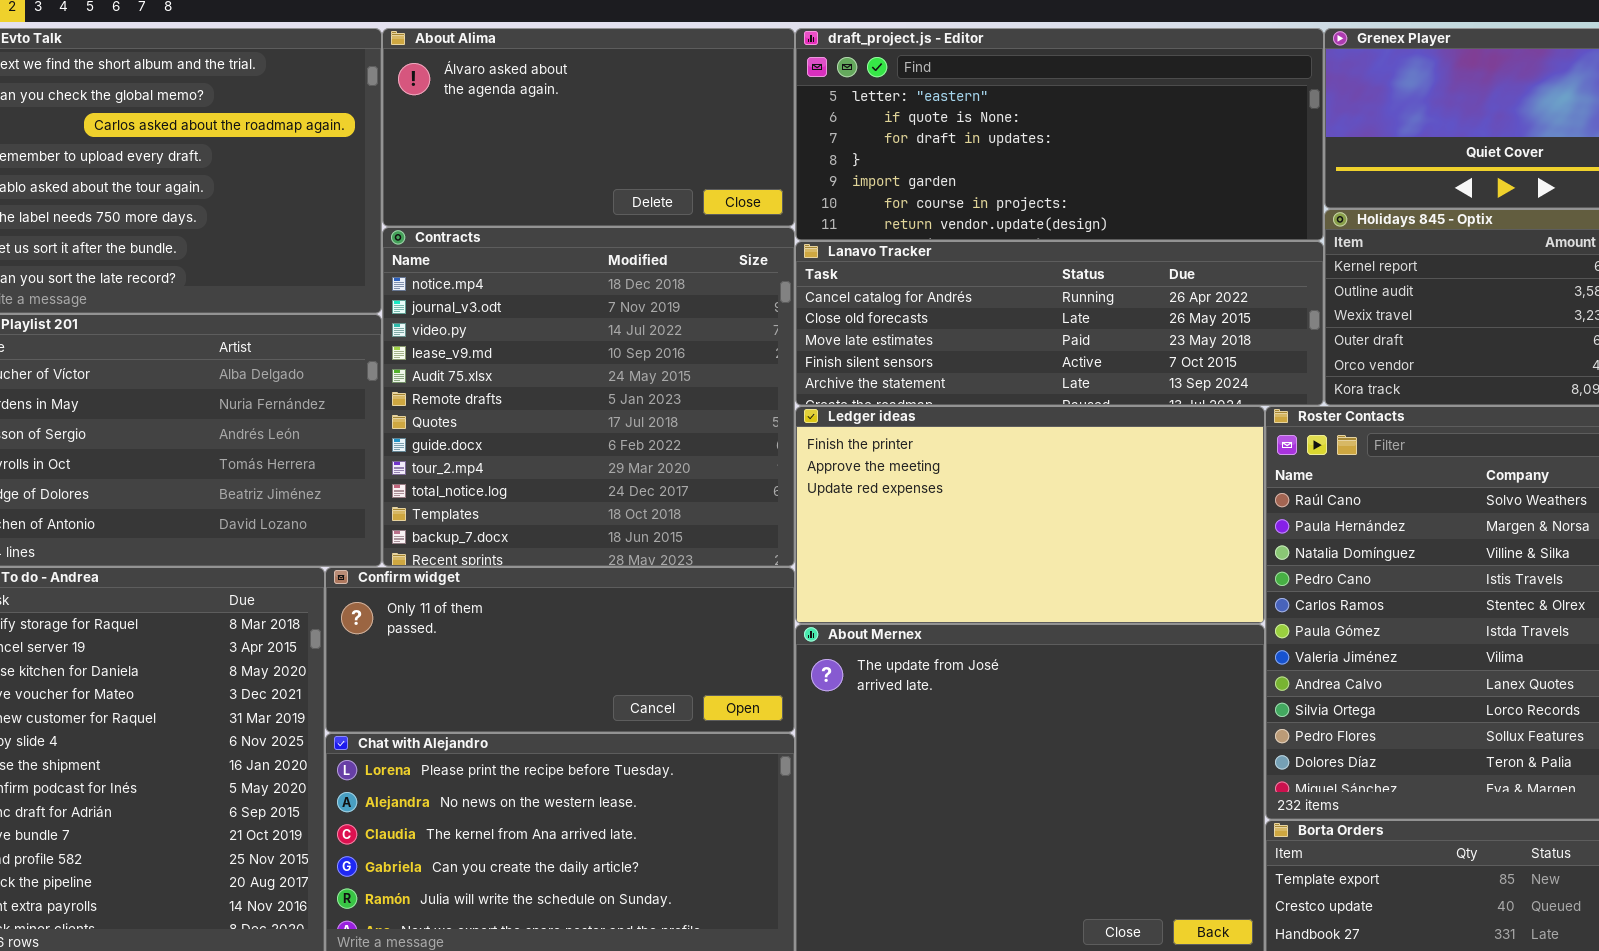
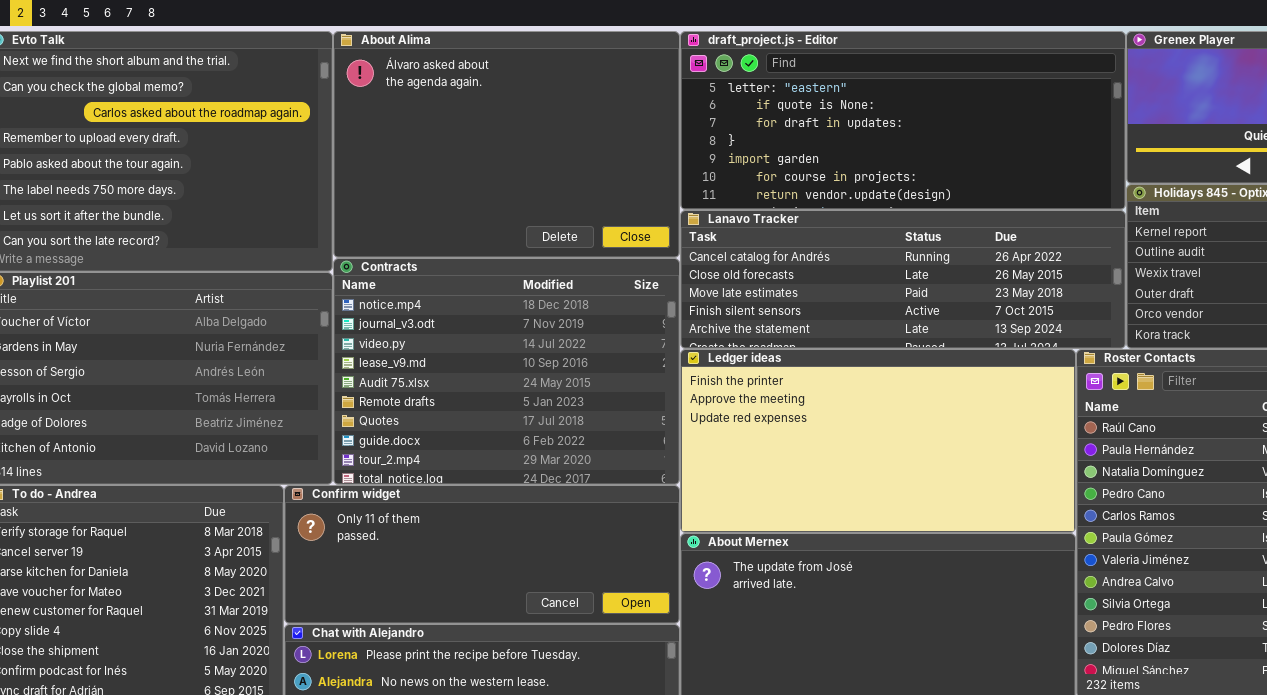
About Alima: [382,28,795,227] -> [333,31,680,258], resized
Contracts: [382,227,795,567] -> [333,258,680,485], resized

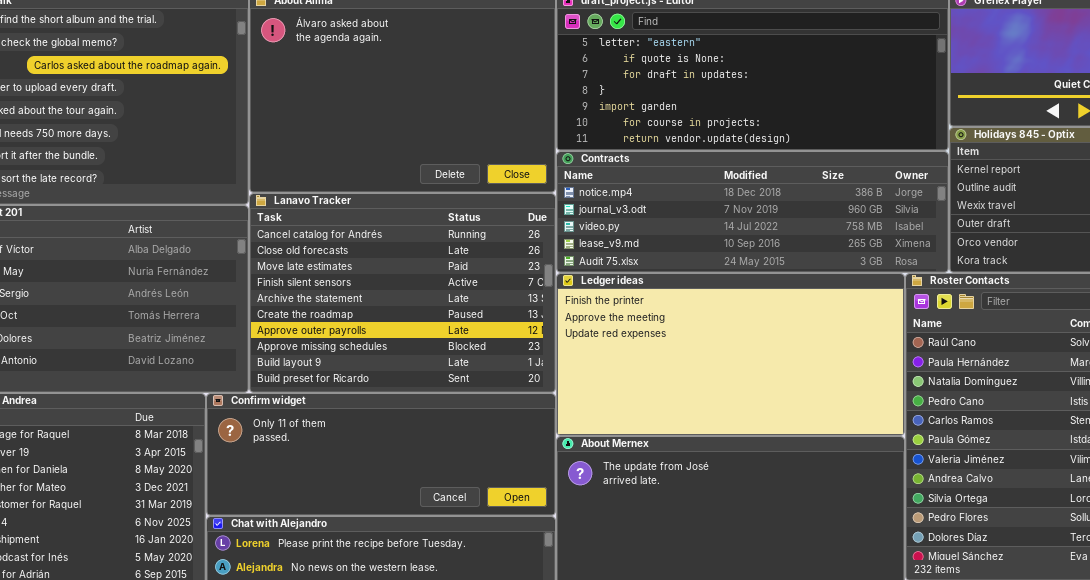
Lanavo Tracker: [680,210,1126,349] -> [249,193,556,393], moved, resized
Contracts: [333,258,680,485] -> [556,151,949,273], moved, resized

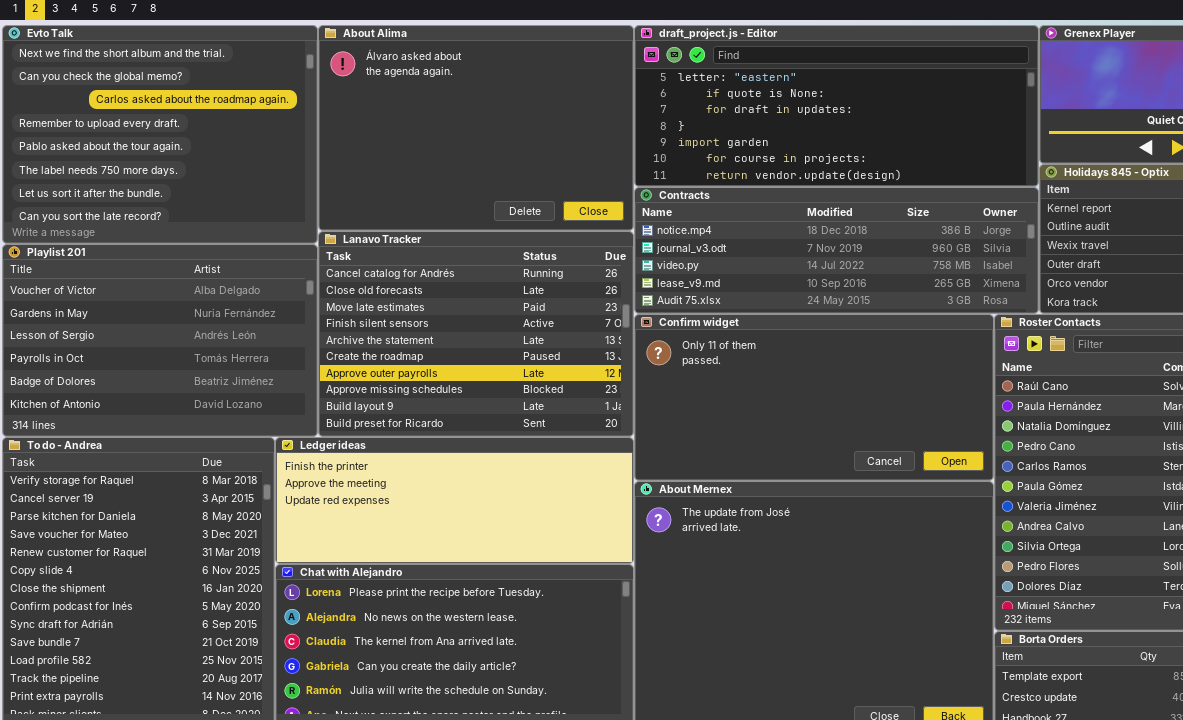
Ledger ideas: [556,273,905,436] -> [275,437,634,564], moved, resized
Confirm widget: [206,393,556,516] -> [634,314,994,481], moved, resized

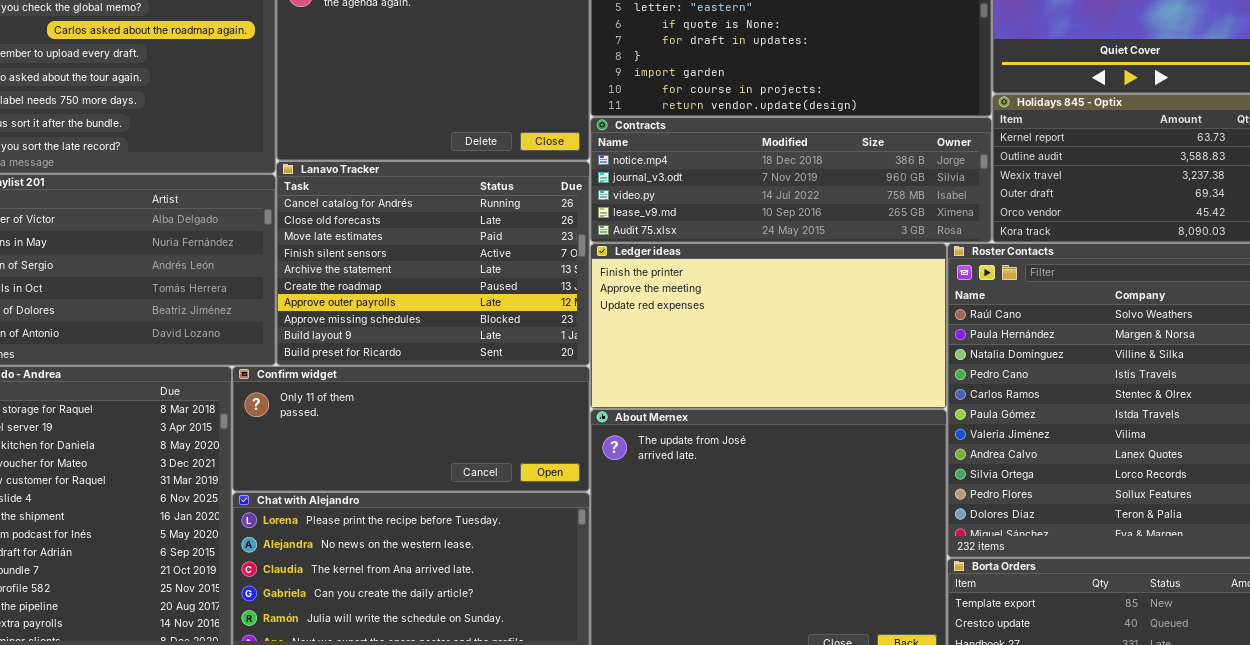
Confirm widget: [634,314,994,481] -> [232,366,590,492], moved, resized
Ledger ideas: [275,437,634,564] -> [590,243,947,409], moved, resized

